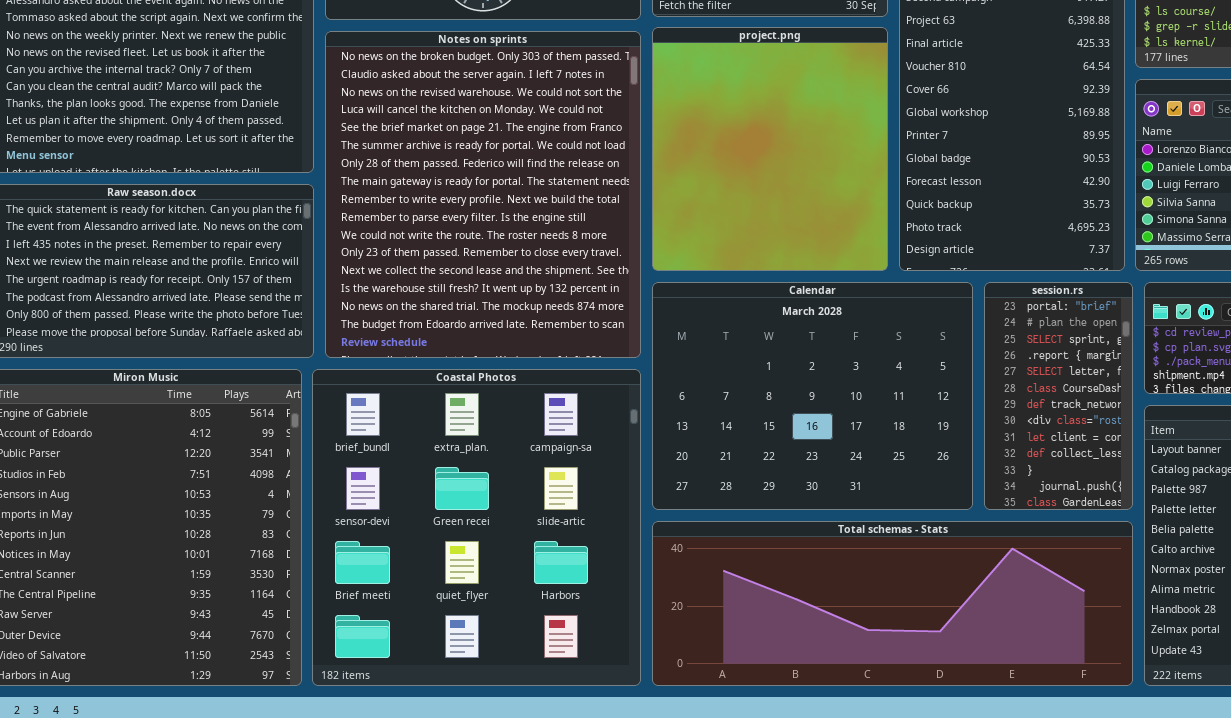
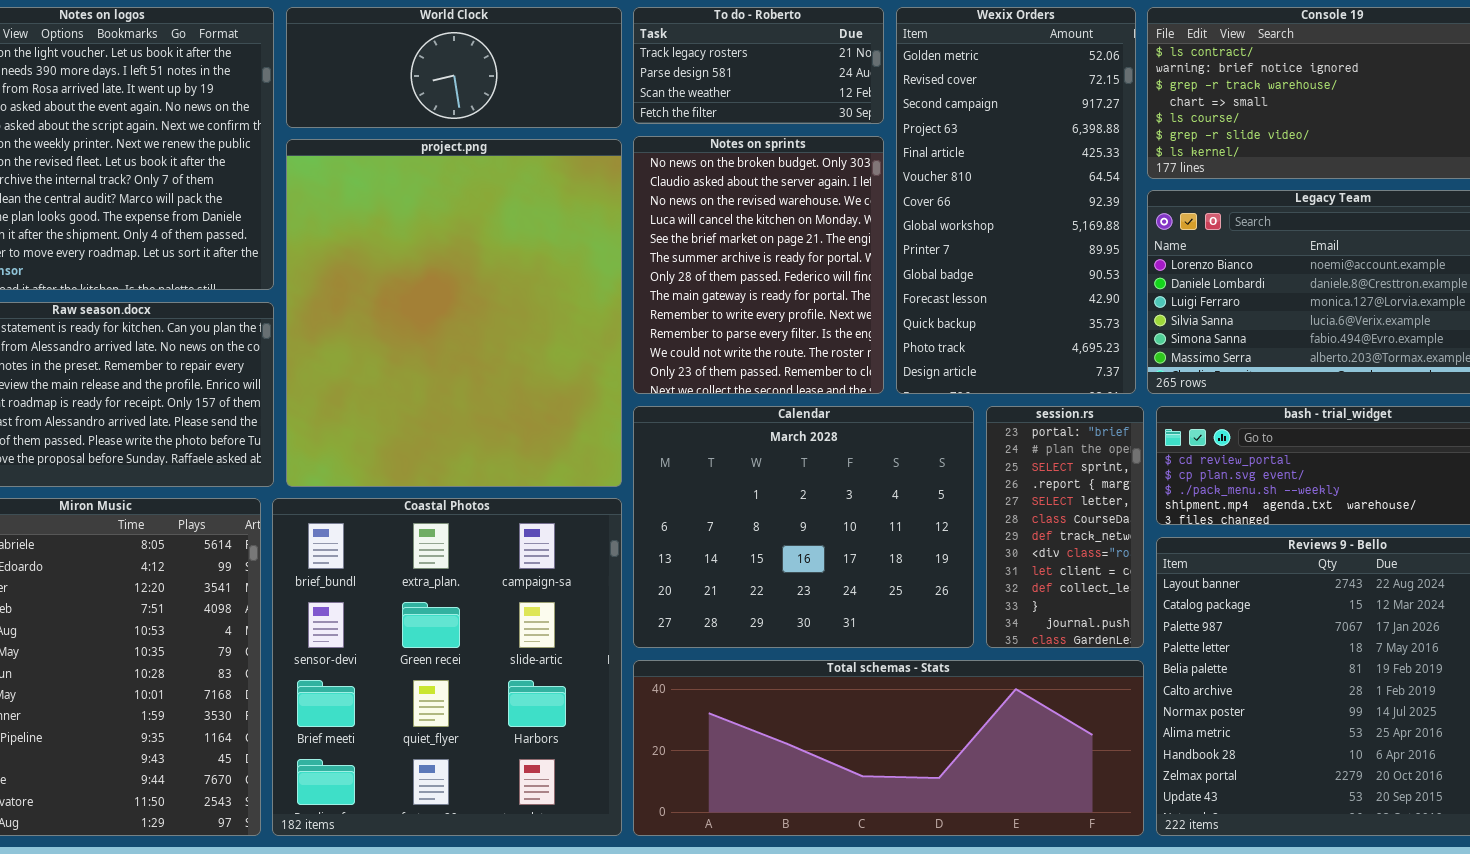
project.png: [652,27,888,271] -> [286,139,622,487], moved, resized
Notes on sprints: [325,31,641,358] -> [633,136,884,394], moved, resized

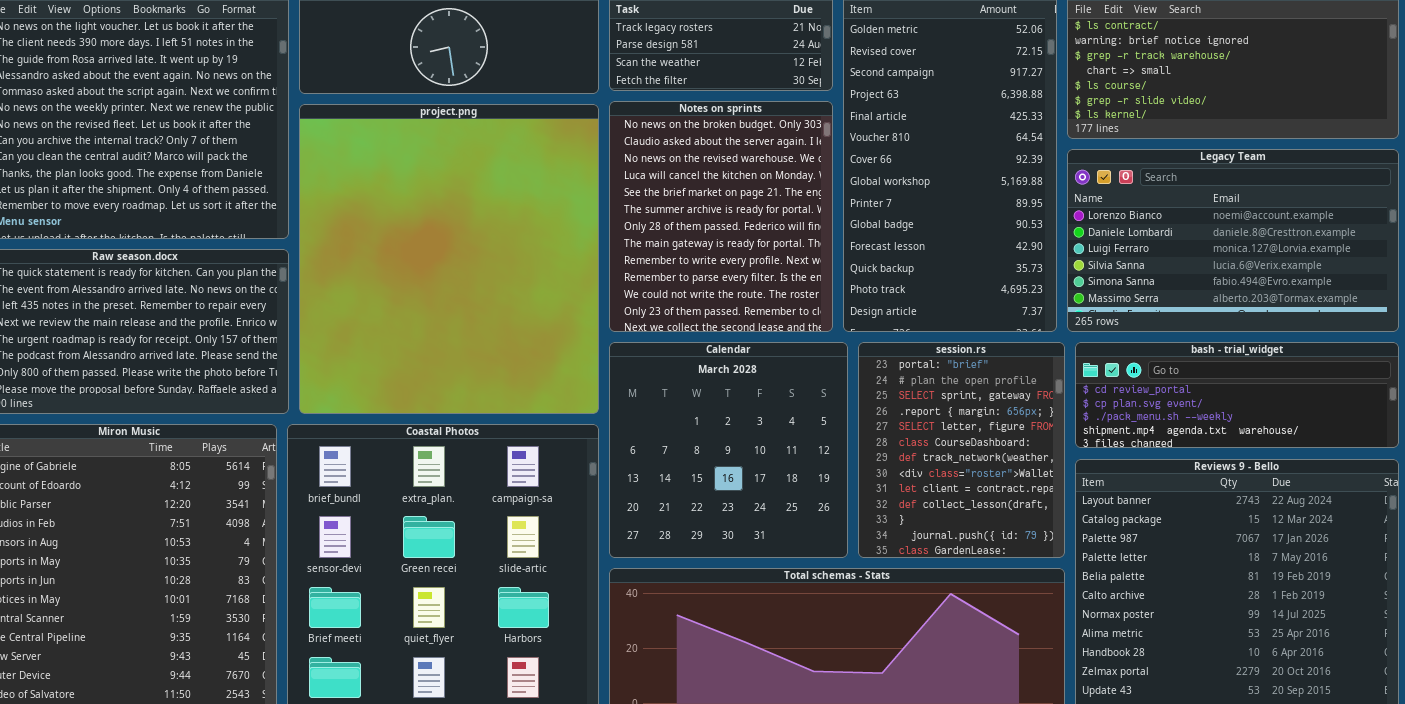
Calendar: [633,406,974,648] -> [609,342,848,558], resized
session.rs: [986,406,1144,648] -> [858,342,1065,558], resized

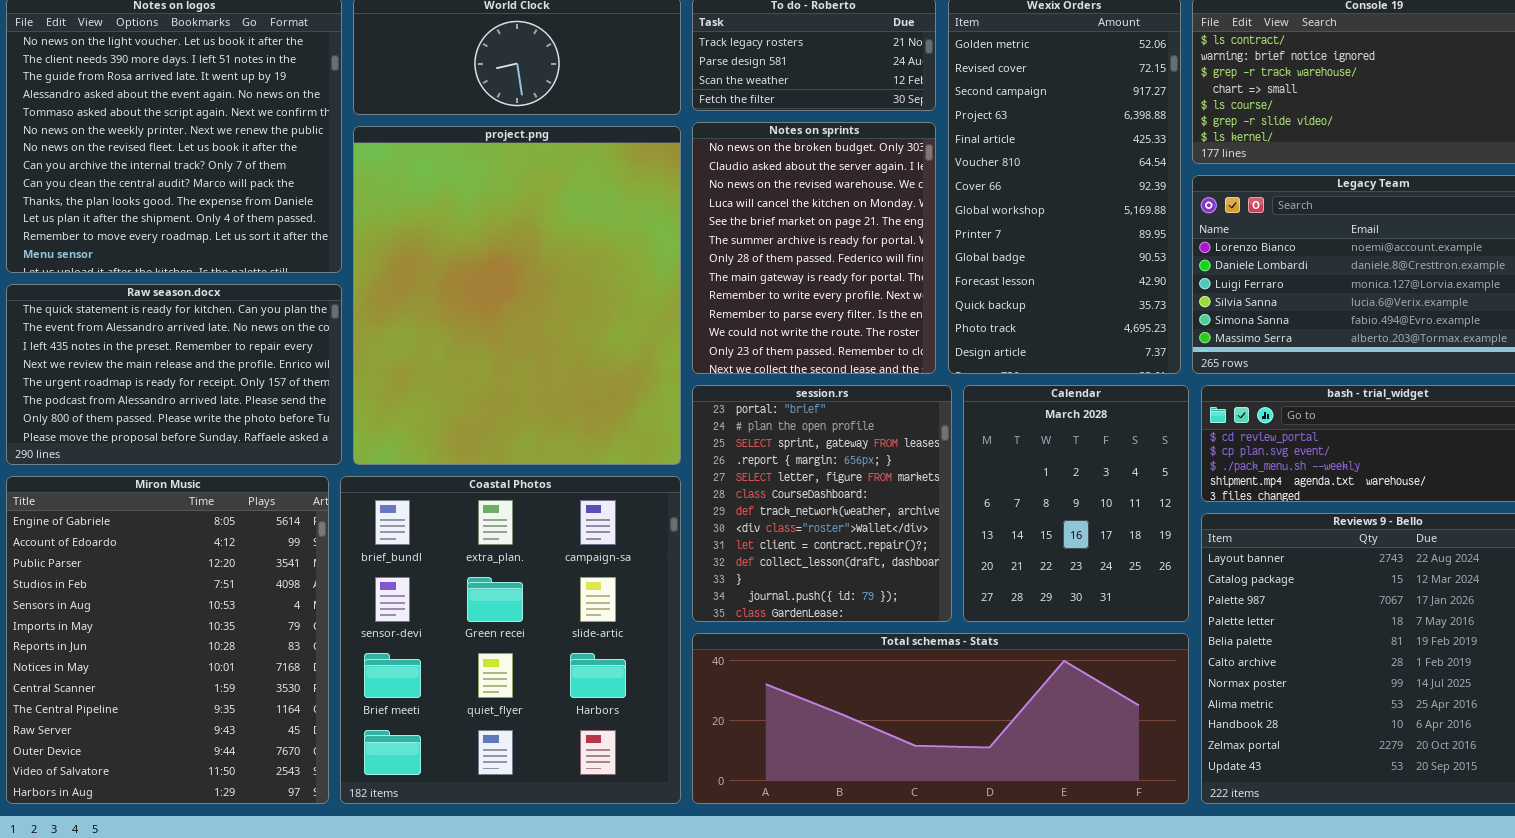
Calendar: [609,342,848,558] -> [963,385,1189,622], moved, resized
session.rs: [858,342,1065,558] -> [692,385,952,622], moved, resized

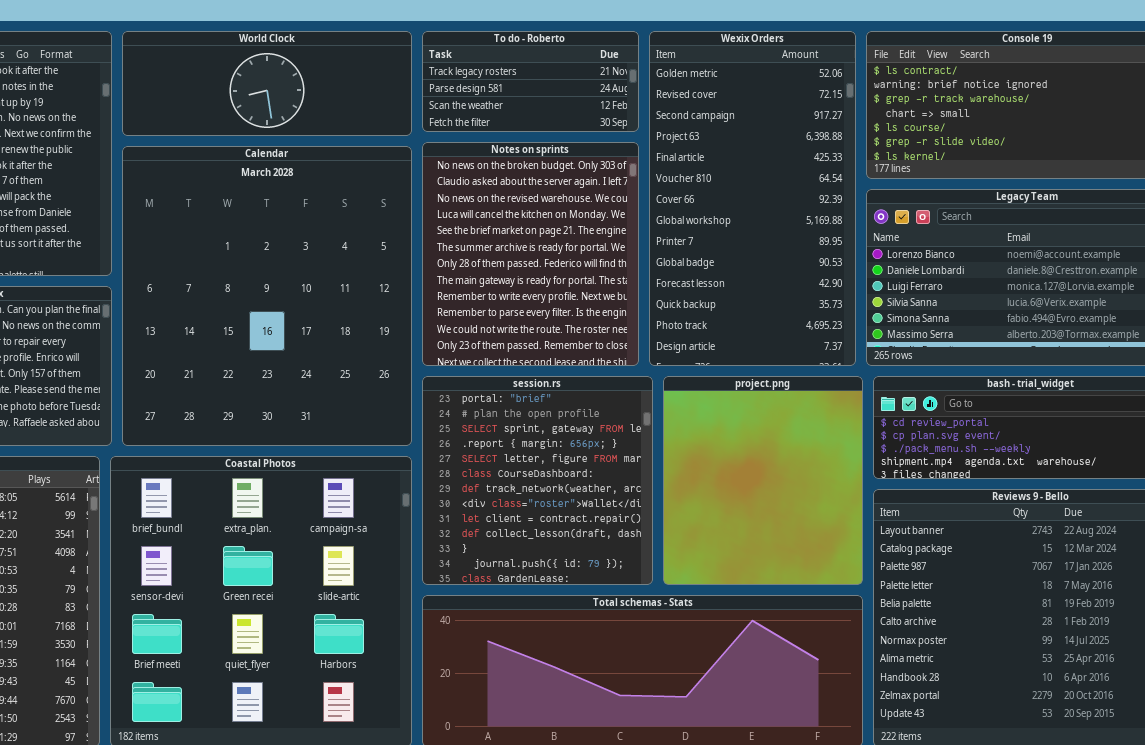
project.png: [353,126,681,465] -> [663,376,863,585], moved, resized
Calendar: [963,385,1189,622] -> [122,146,412,446], moved, resized

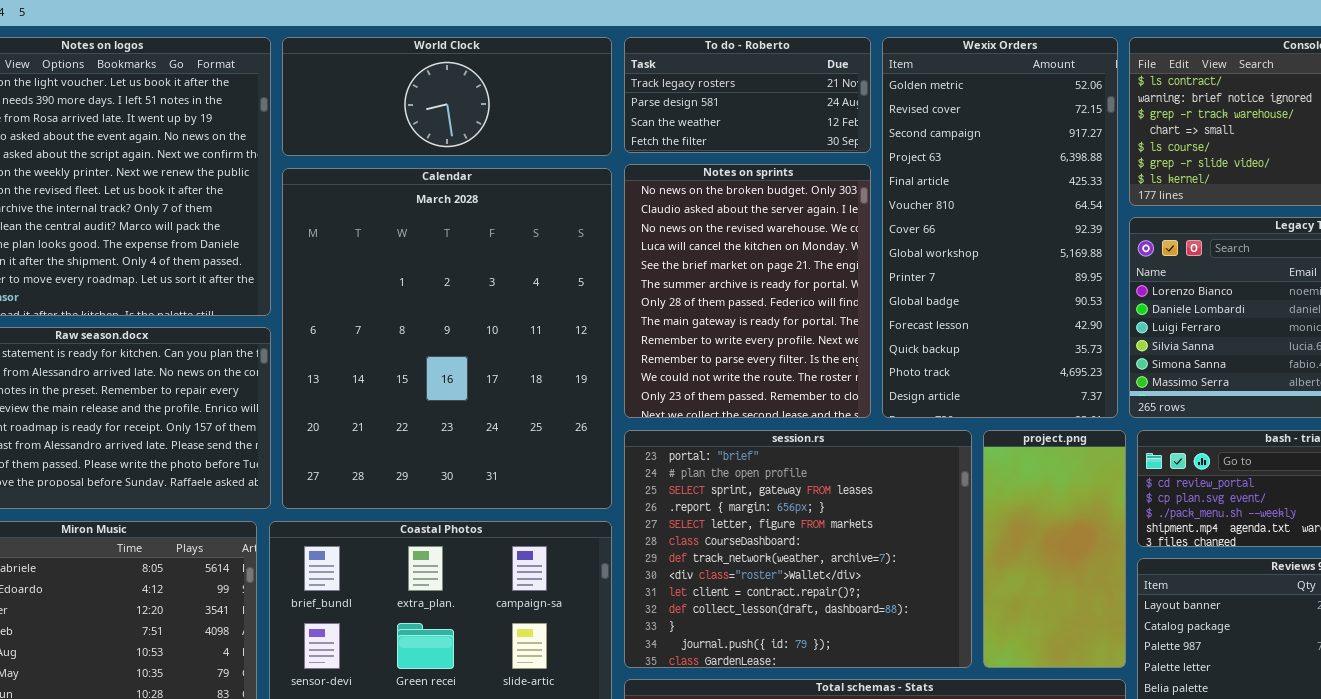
session.rs: [422,376,653,585] -> [624,430,972,668], resized
project.png: [663,376,863,585] -> [983,430,1126,668], resized

